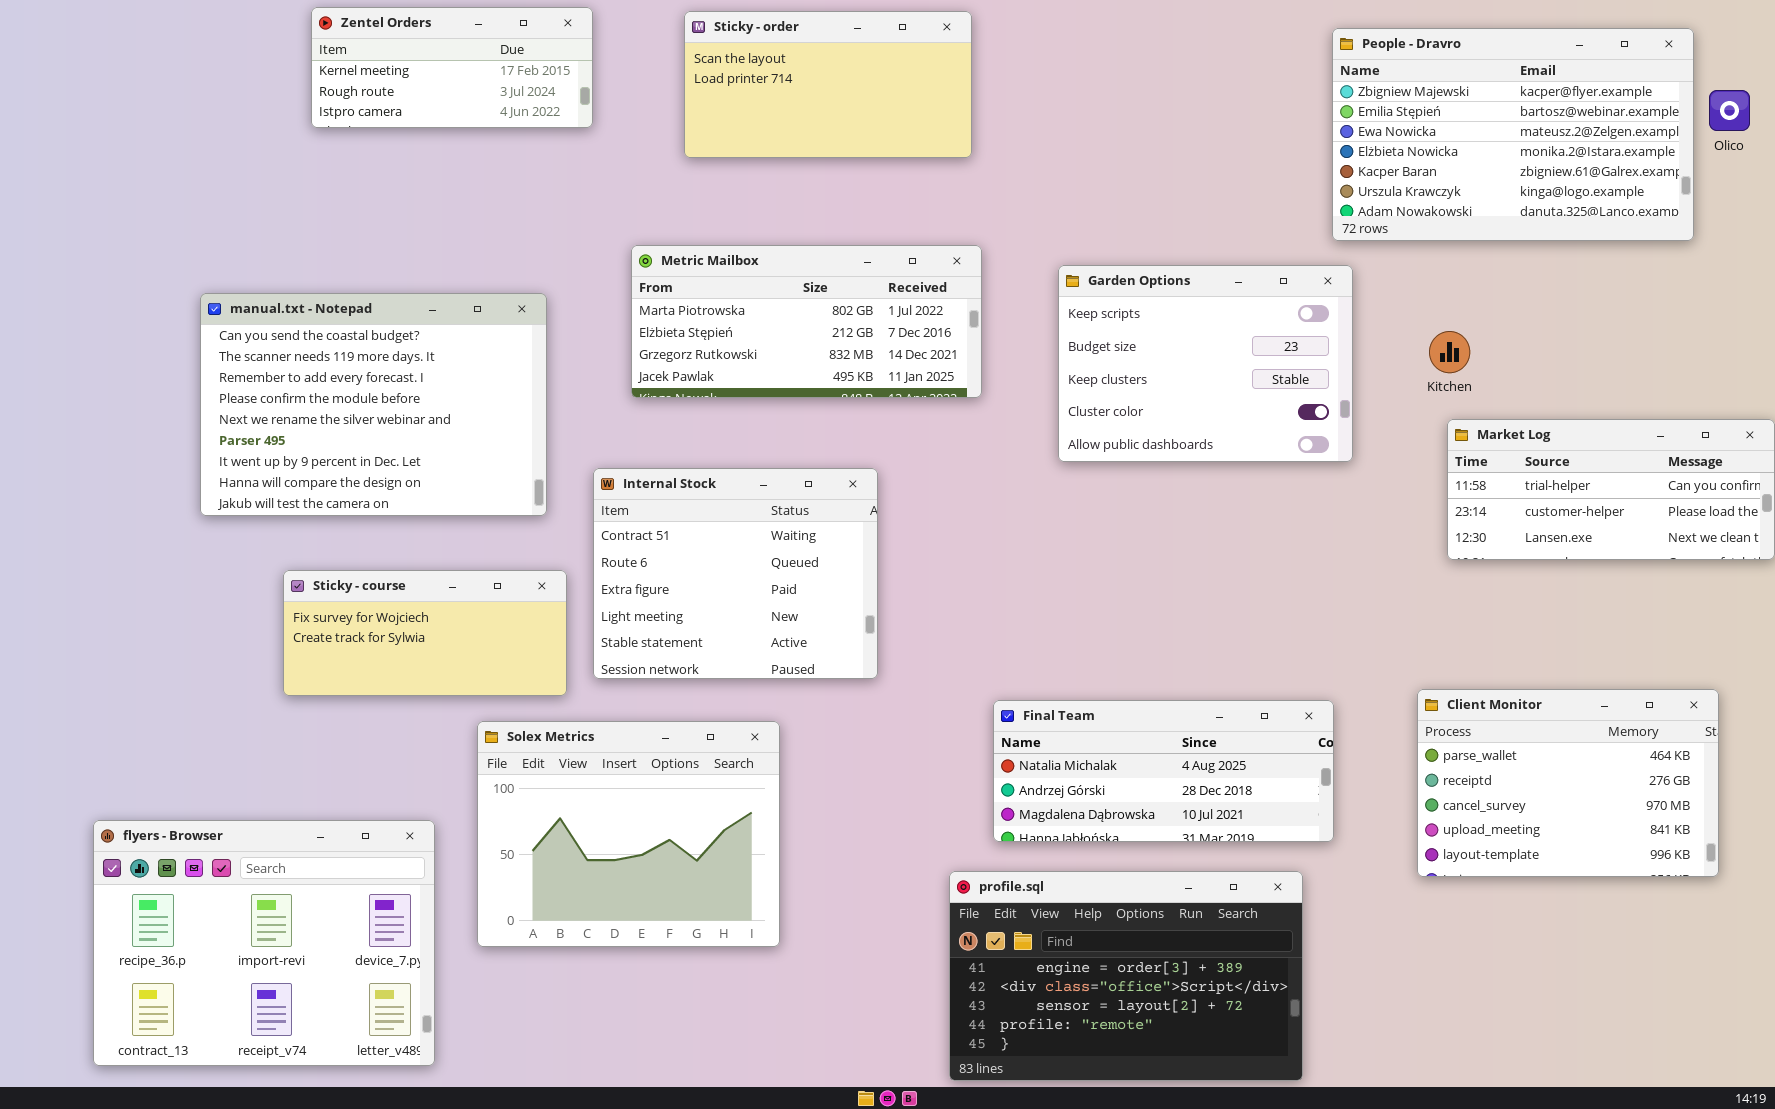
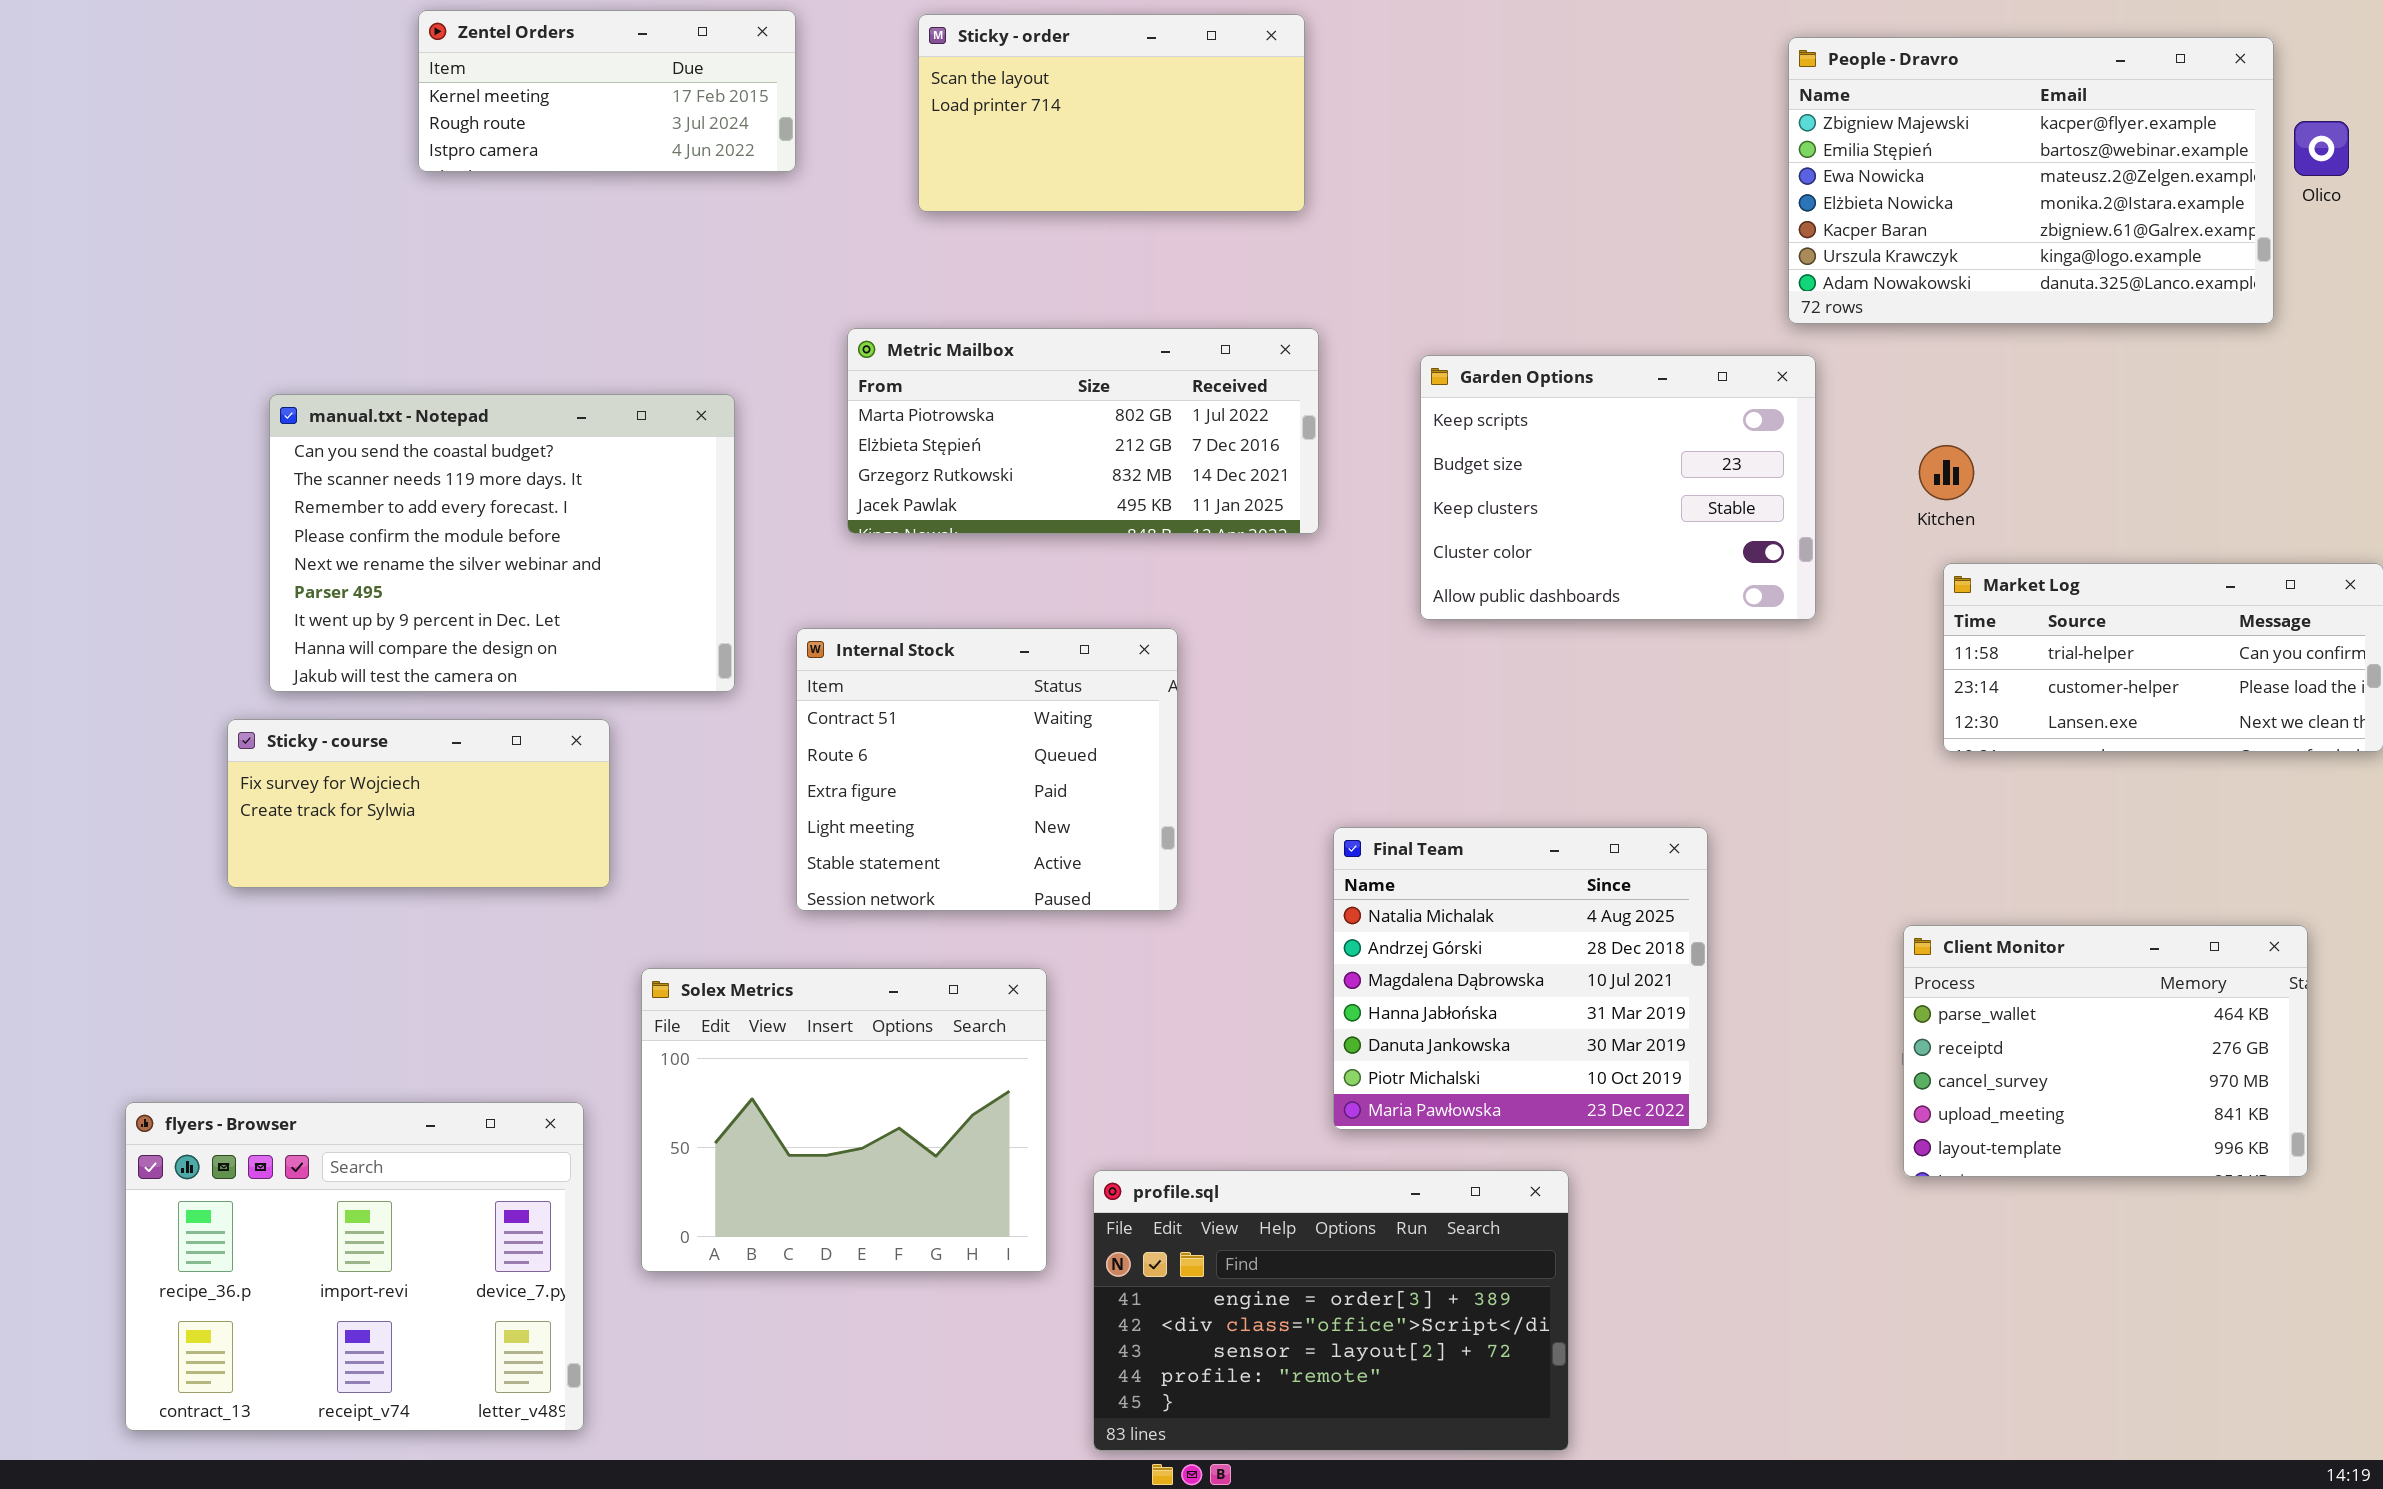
Sticky - course: [283,570,567,696] -> [227,719,610,888], moved
Final Team: [993,700,1334,842] -> [1333,827,1708,1130], resized
profile.sql: [949,871,1303,1081] -> [1093,1170,1569,1451], moved

